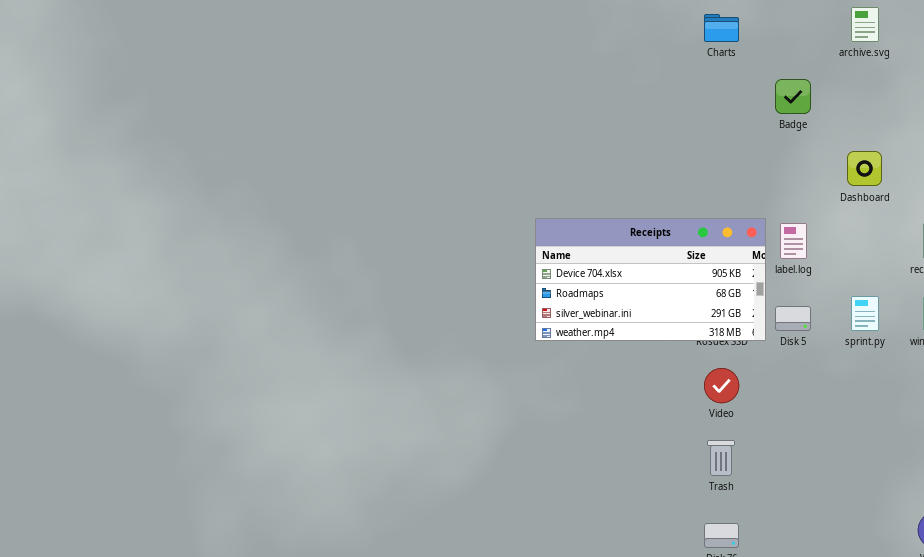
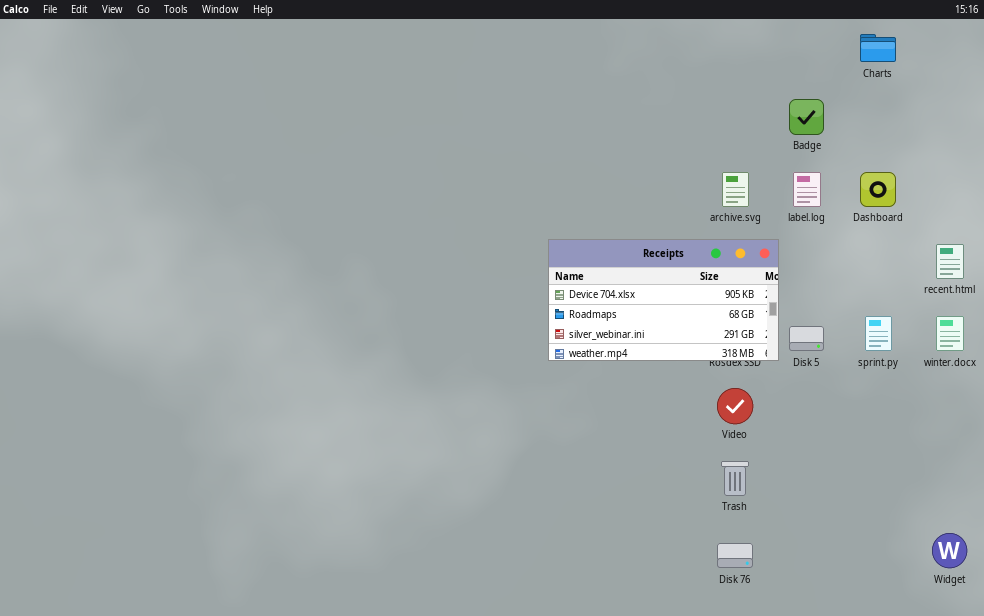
archive.svg: [851,7,879,42] -> [722,172,749,207], moved
Charts: [704,14,739,42] -> [860,34,896,62], moved
label.log: [780,223,807,259] -> [793,172,821,207], moved

